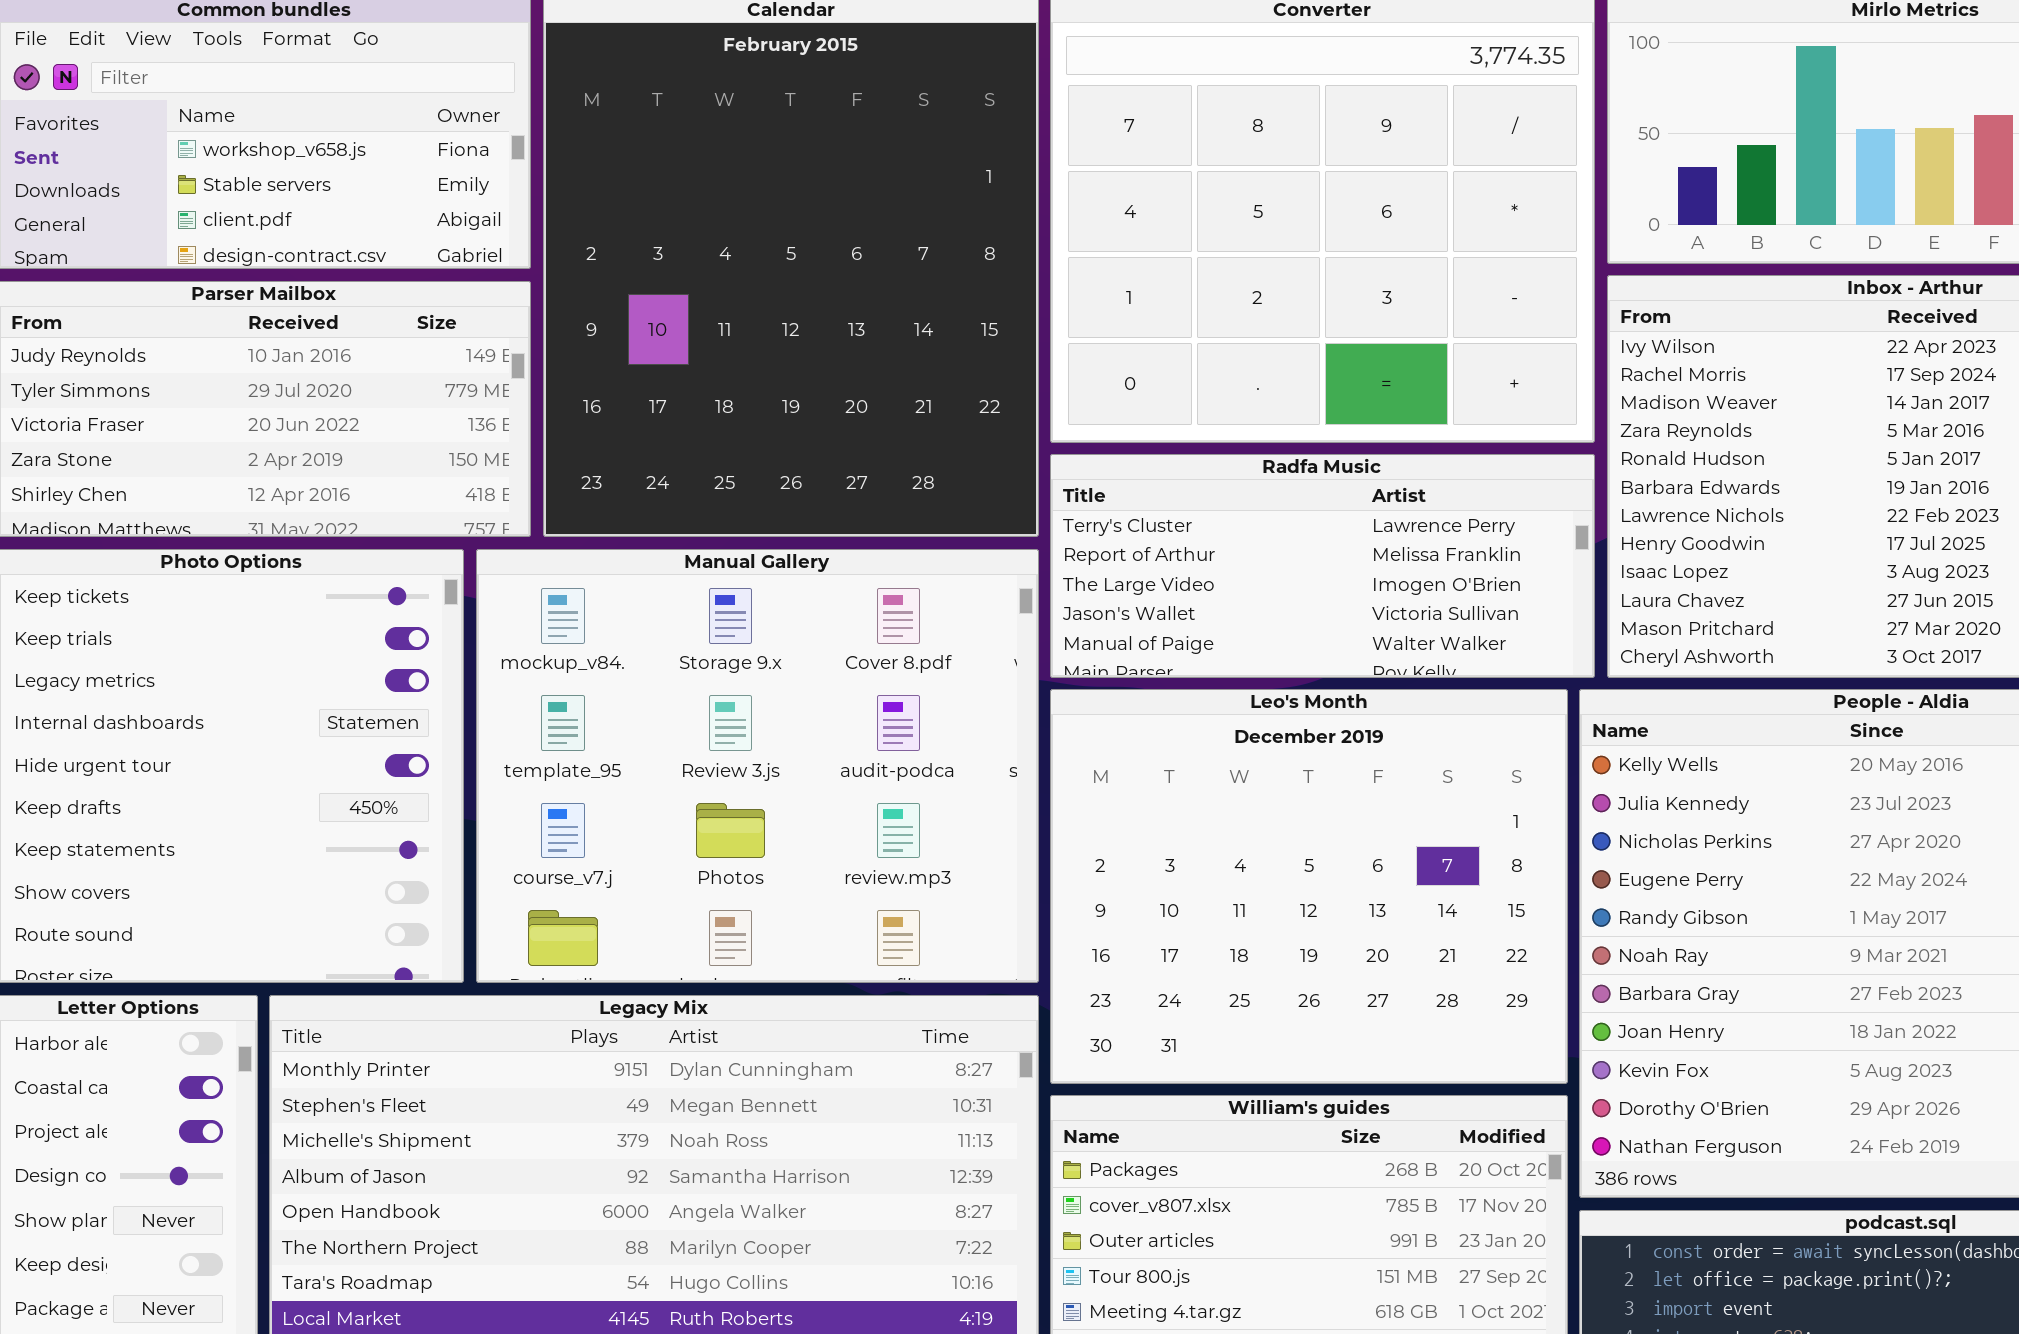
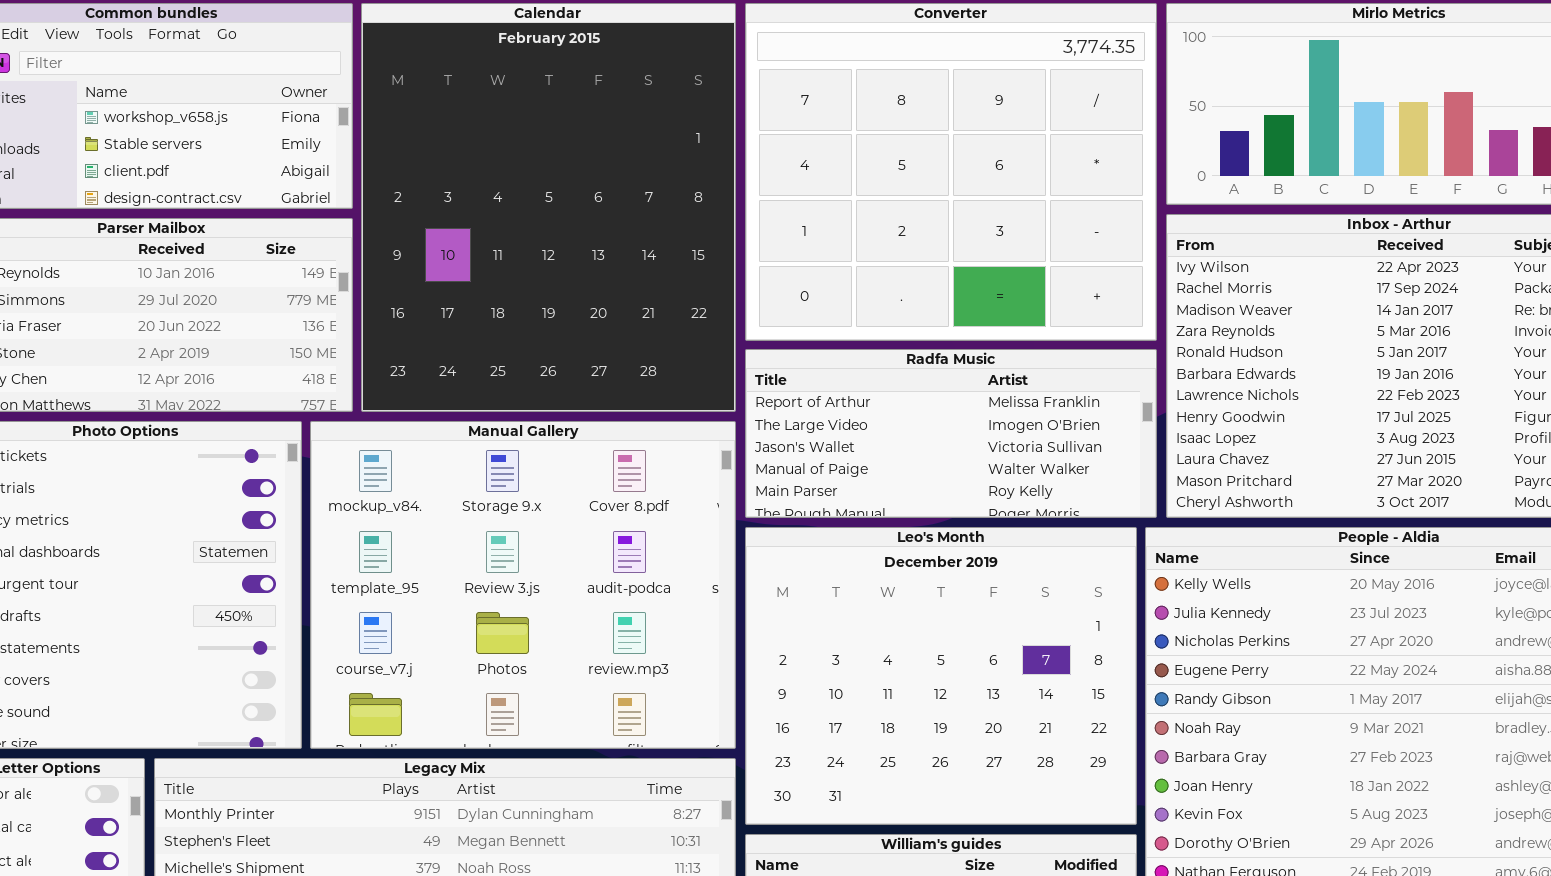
Radfa Music: [1050,454,1595,678] -> [745,349,1157,518], scrolled down 1 row

